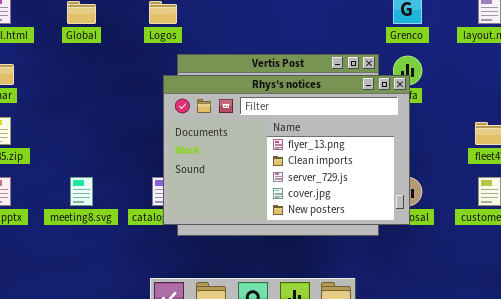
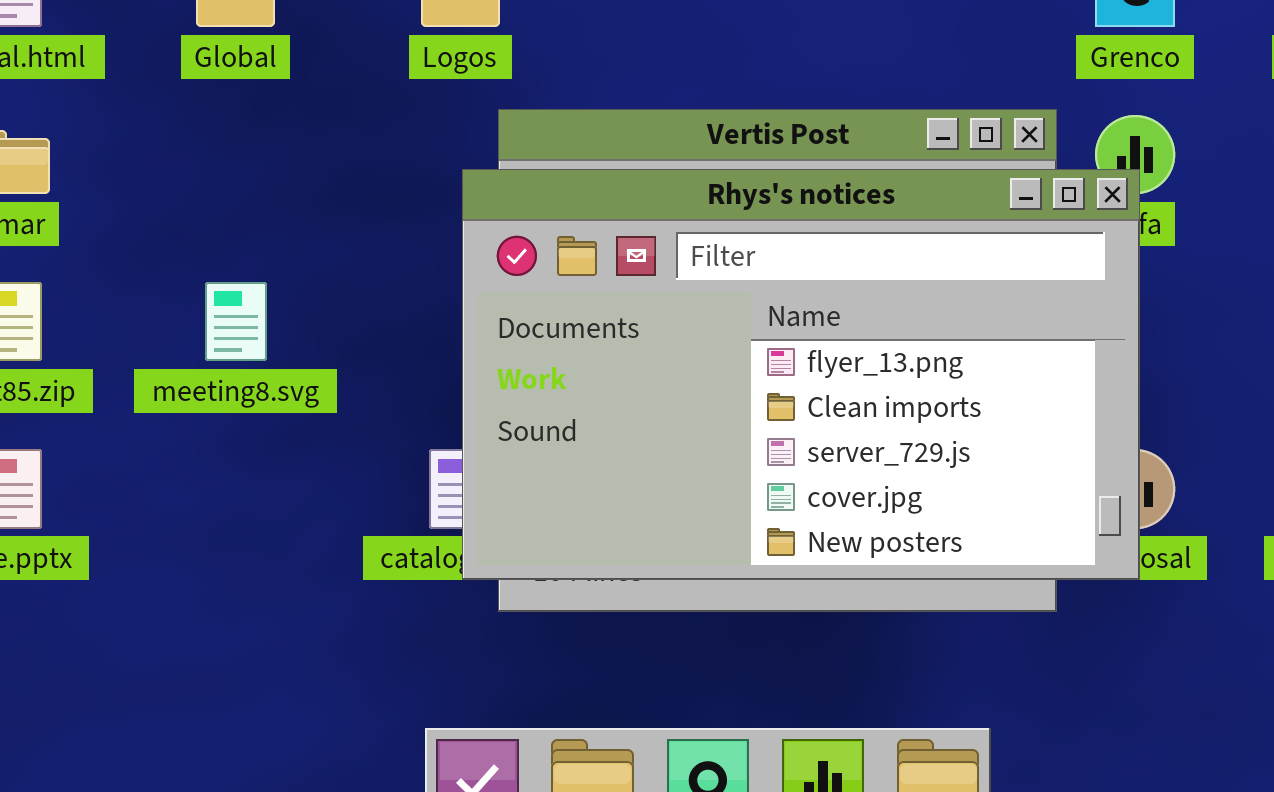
meeting8.svg: [70,177,93,206] -> [205,282,267,361], moved

